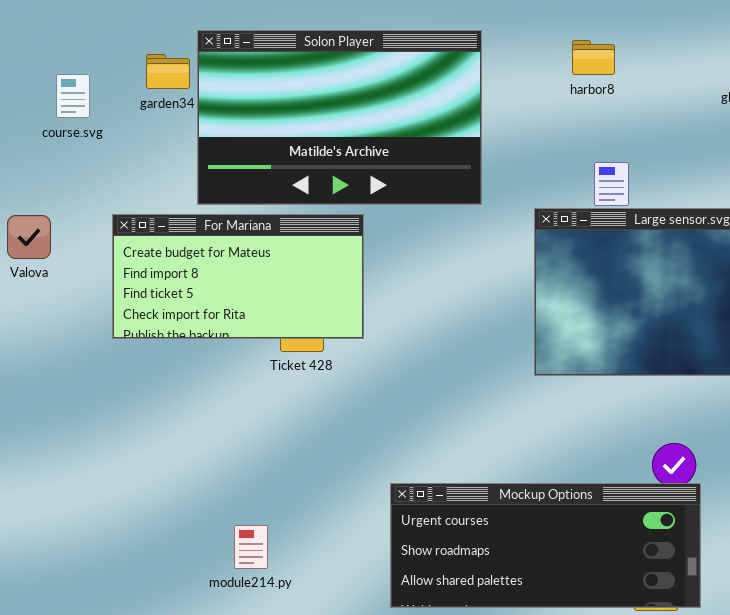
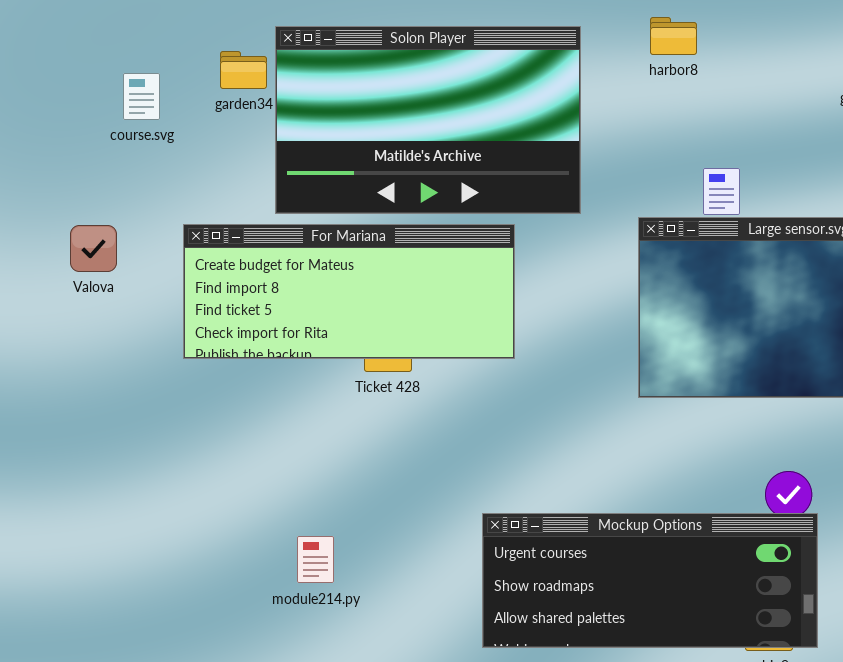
harbor8: [572,40,615,75] -> [650,17,697,55], moved
For Mariana: [112,214,364,339] -> [183,224,515,359], resized
module214.py: [234,525,268,569] -> [297,536,334,583], moved

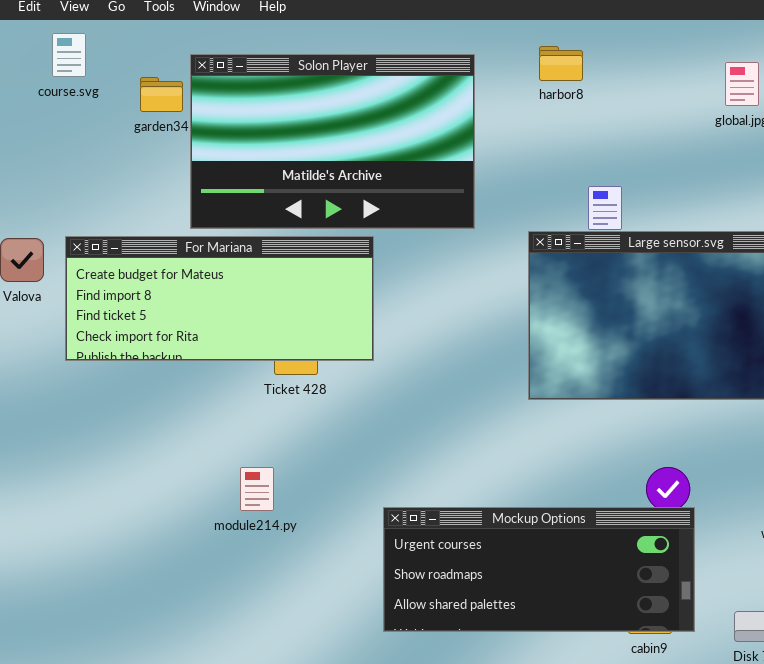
course.svg: [123,73,160,120] -> [52,33,86,77], moved
For Mariana: [183,224,515,359] -> [65,236,374,361], moved
module214.py: [297,536,334,583] -> [240,467,274,511], moved

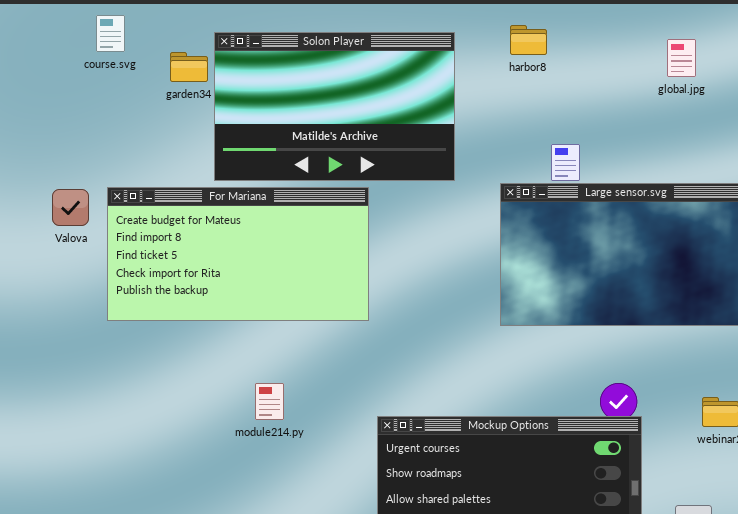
For Mariana: [65,236,374,361] -> [107,187,369,321], resized

